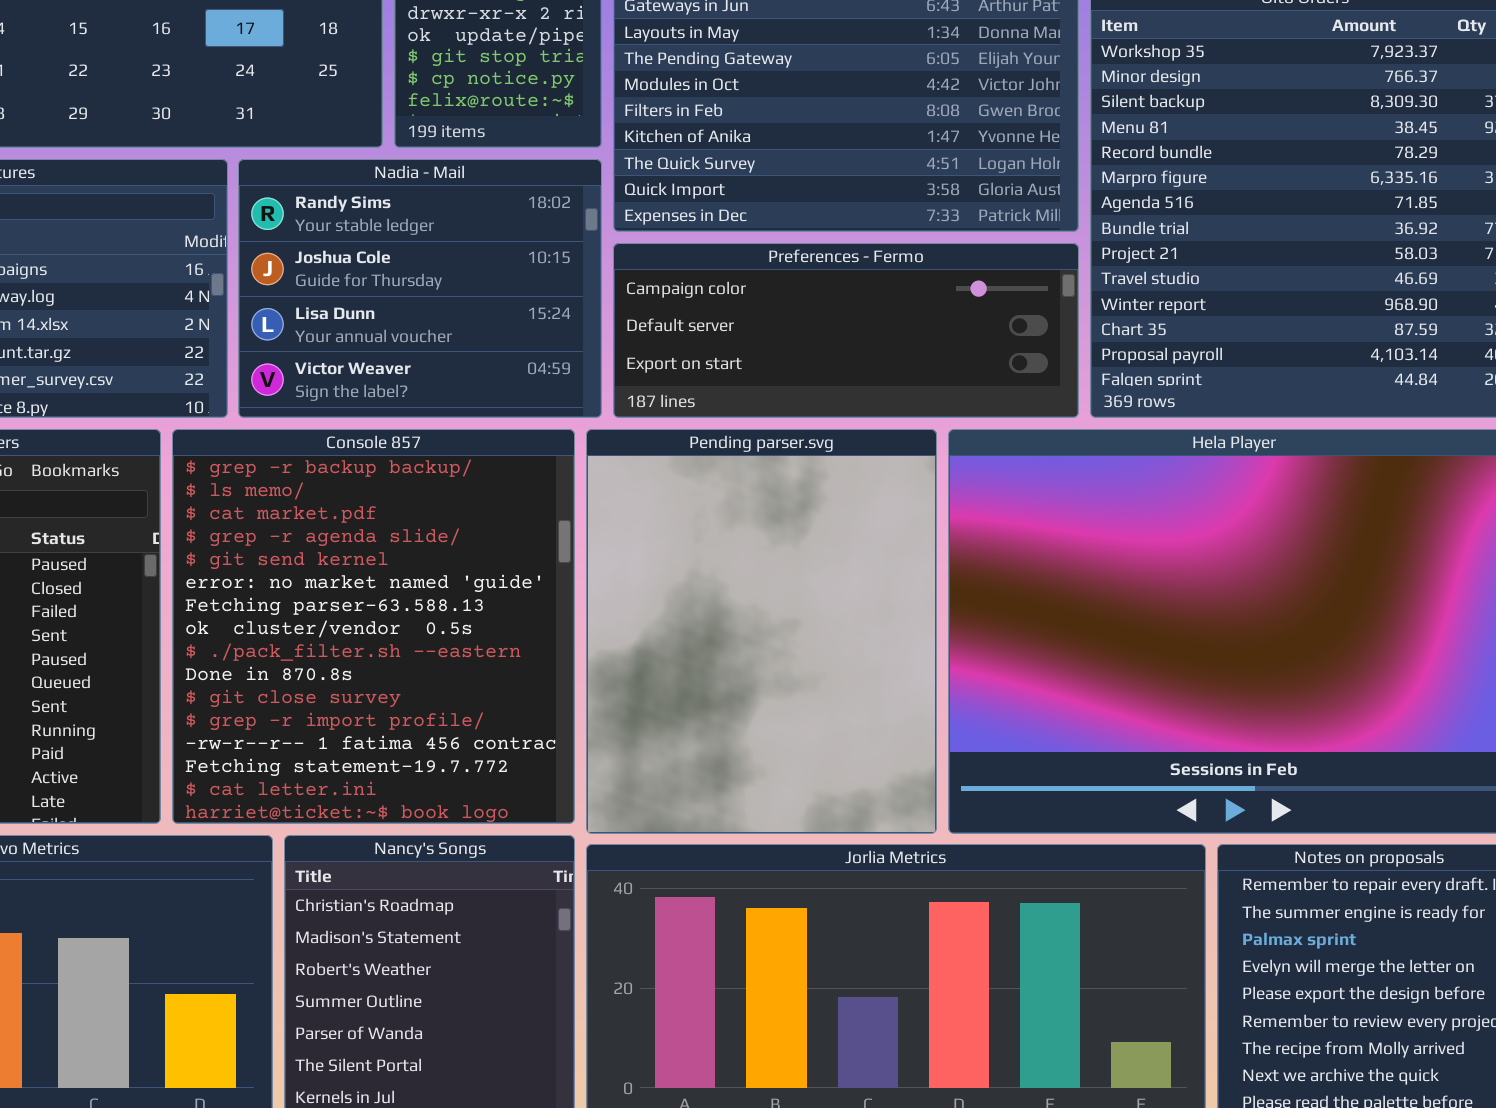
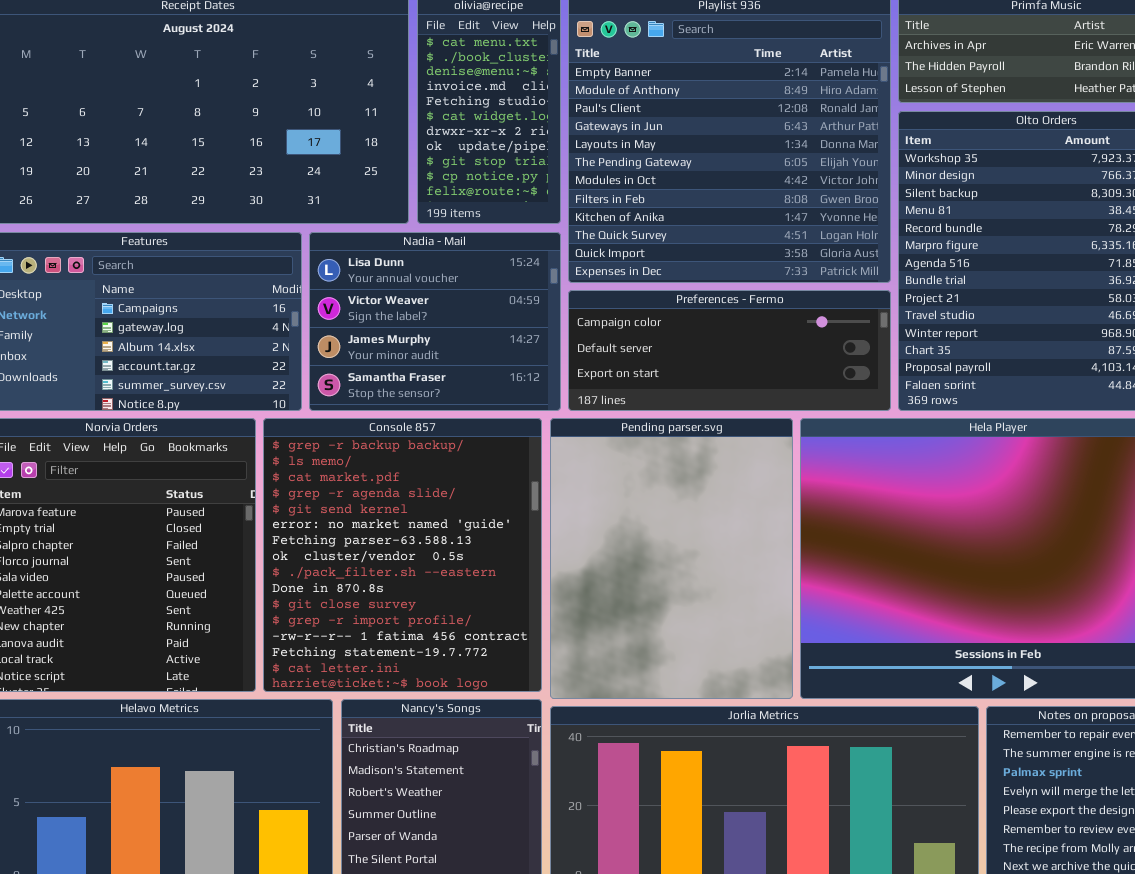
Nadia - Mail: [238,159,602,418] -> [309,232,561,411], scrolled down 2 rows

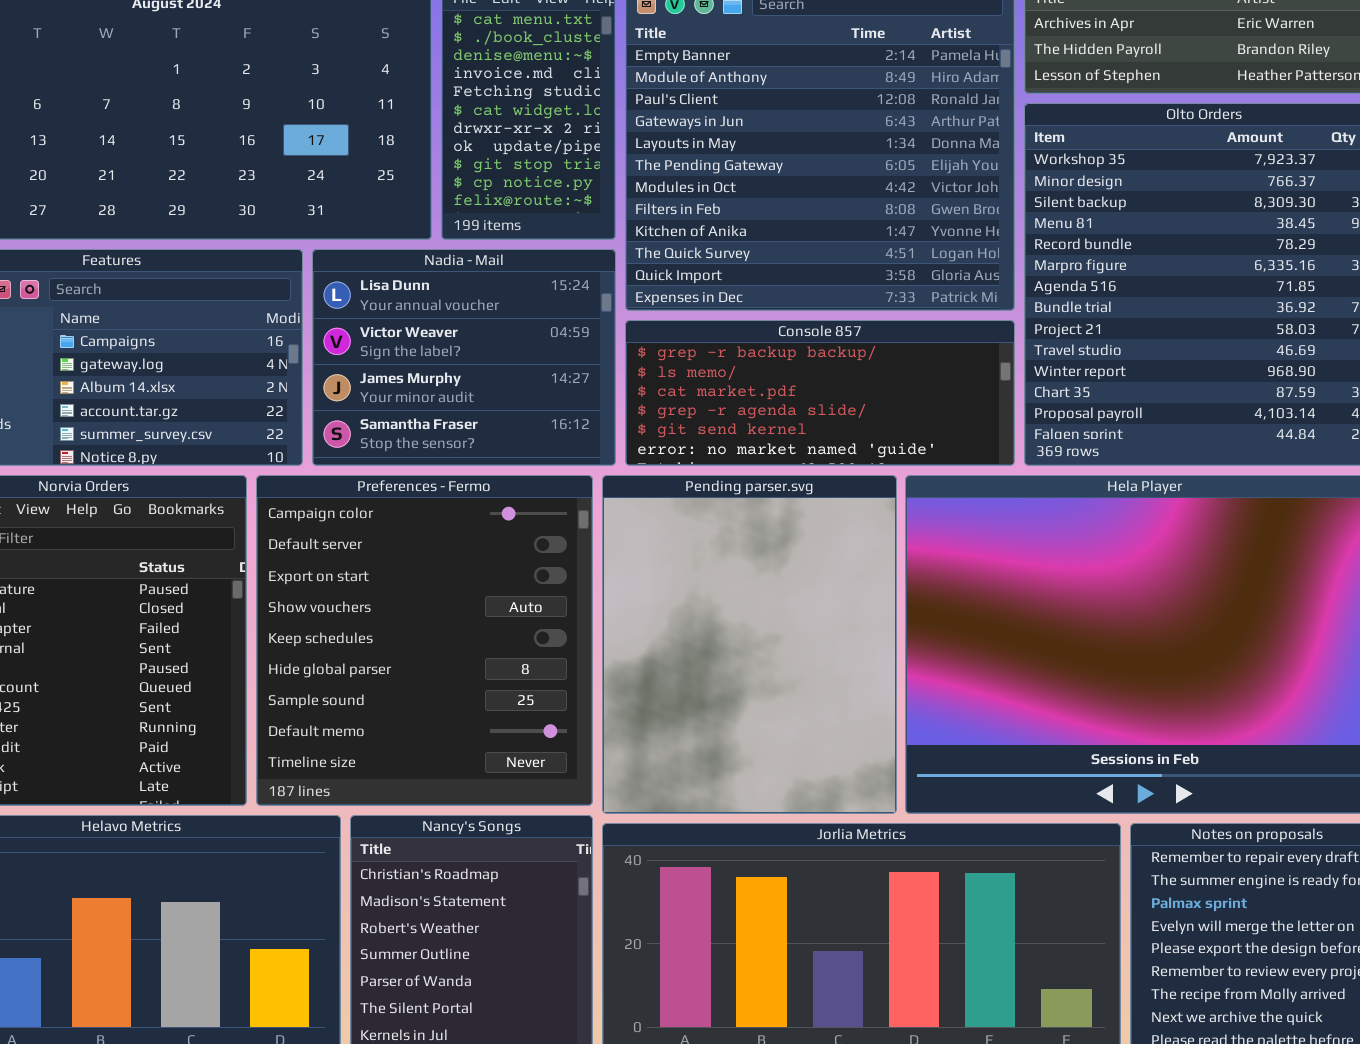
Preferences - Fermo: [568,290,891,411] -> [256,475,593,806], moved, resized
Console 857: [263,418,542,692] -> [625,320,1015,466], moved, resized

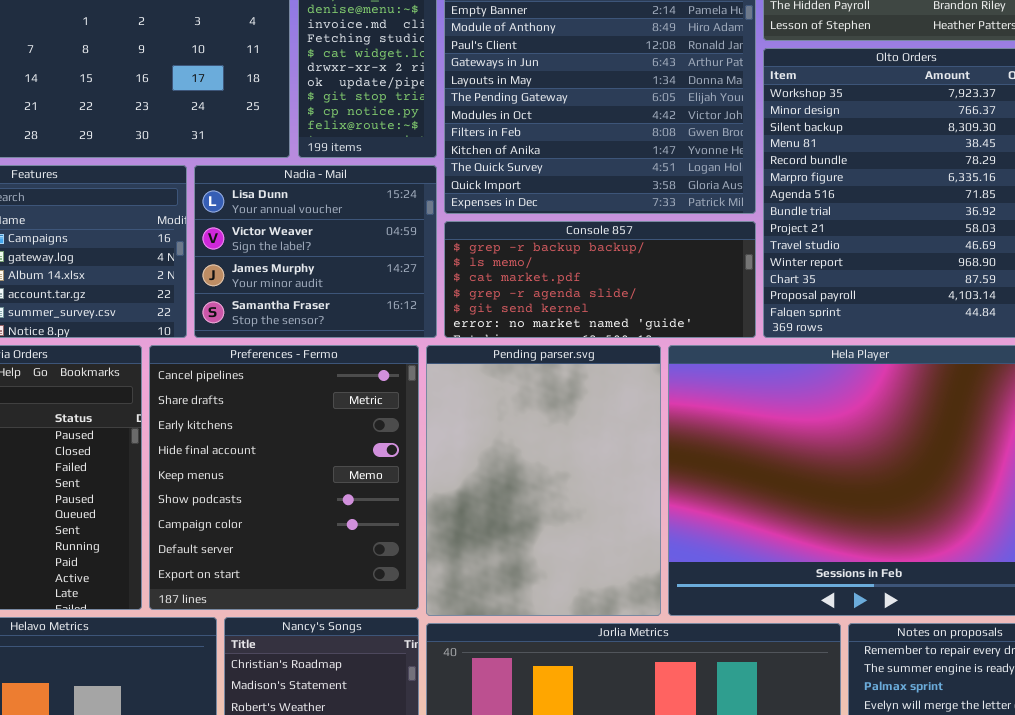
Preferences - Fermo: [256,475,593,806] -> [149,345,419,610], scrolled up 6 rows

